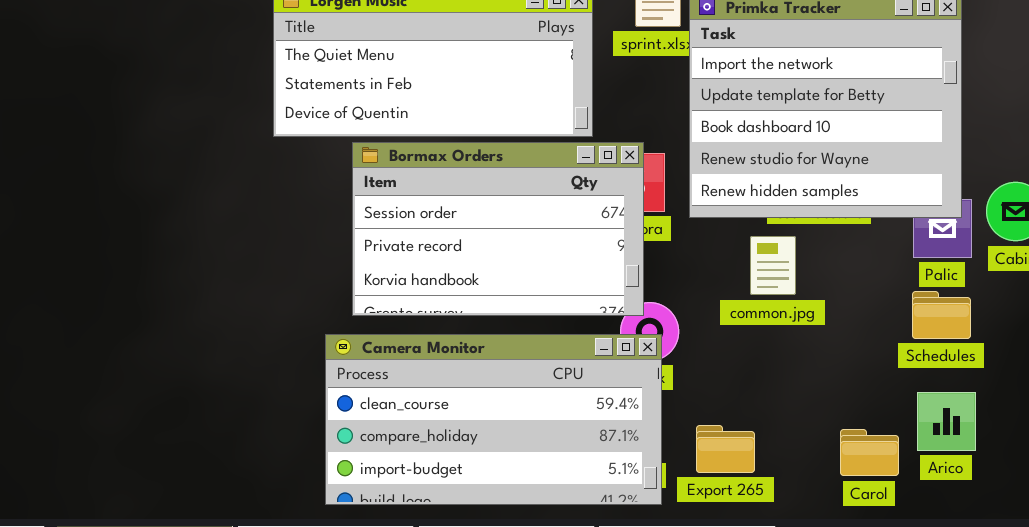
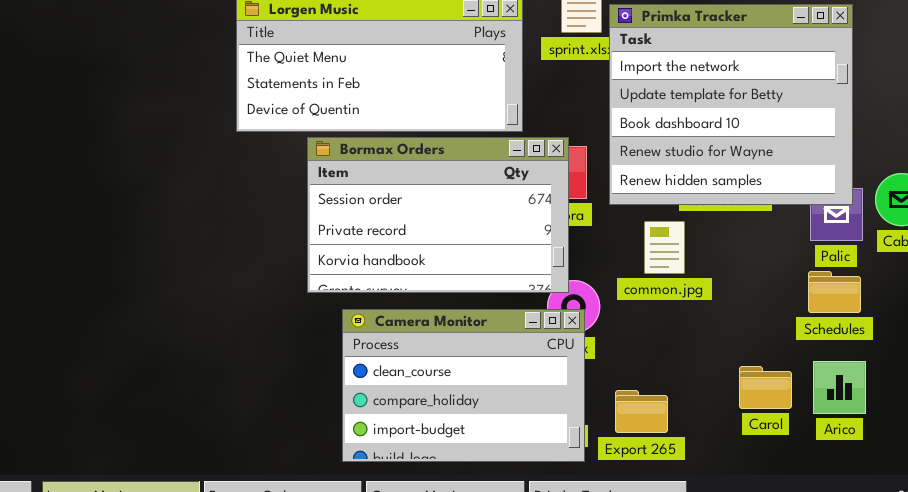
common.jpg: [750,236,796,295] -> [644,221,685,274], moved
Camera Monitor: [325,334,662,505] -> [342,309,585,462], resized
Carol: [840,429,899,476] -> [739,366,792,409], moved

